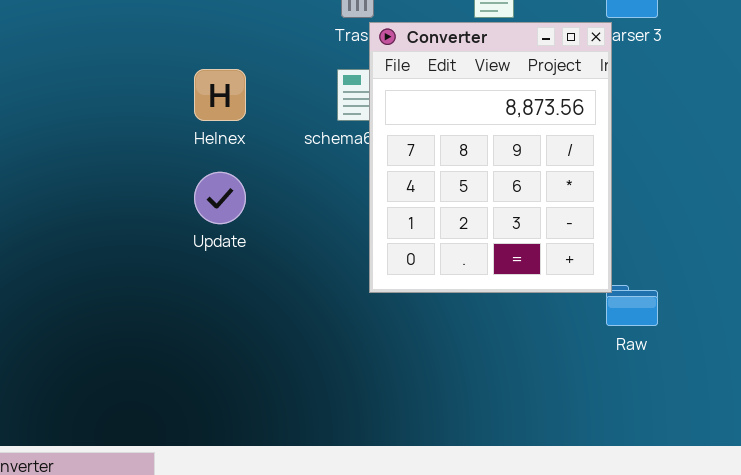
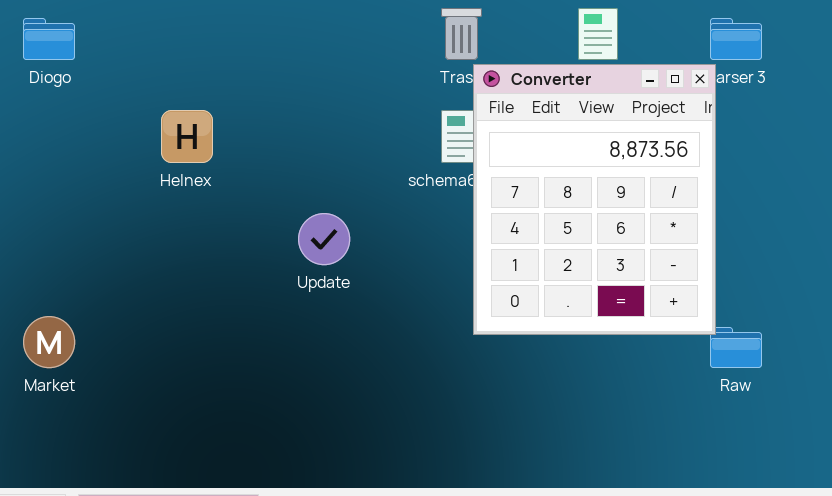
Helnex: [194,69,246,121] -> [161,110,213,163], moved

